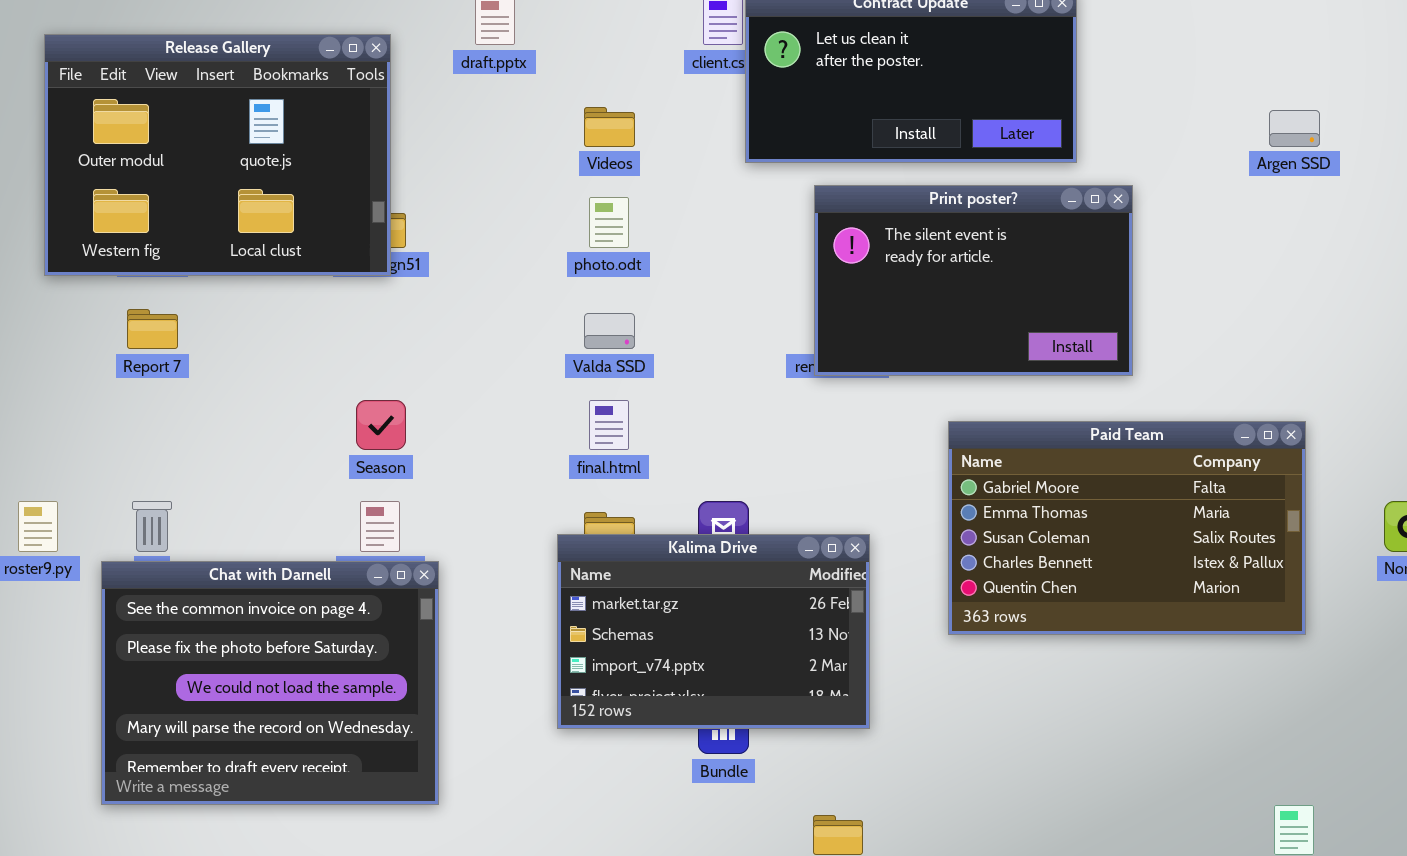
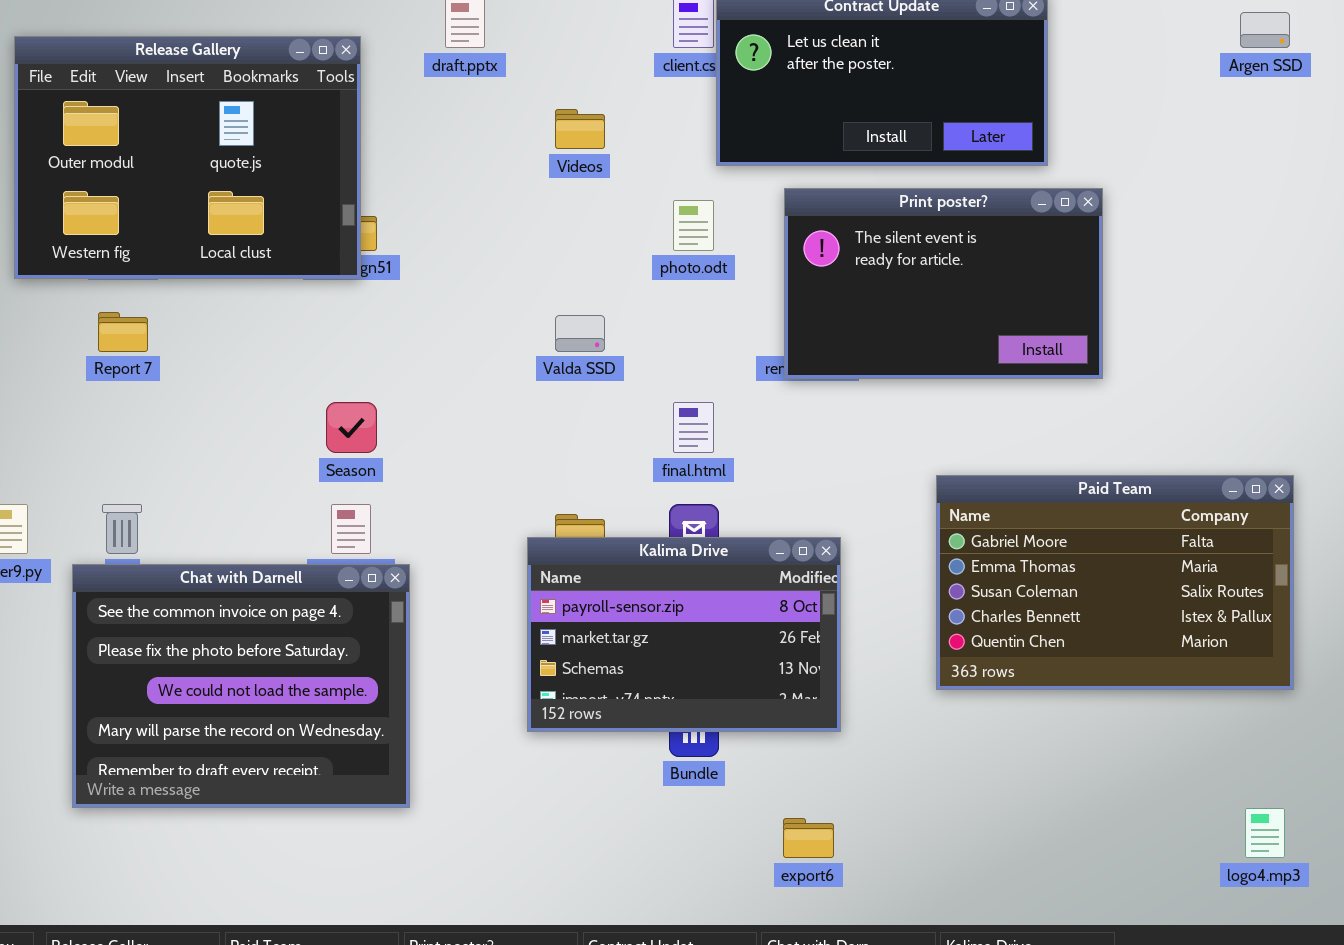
Argen SSD: [1269,110,1320,147] -> [1240,12,1290,48], moved
photo.odt: [589,197,629,248] -> [673,200,714,251], moved
final.html: [589,400,629,450] -> [673,402,714,453], moved
Paid Team: [948,421,1306,635] -> [936,475,1294,690], moved
Kalima Drive: [557,534,870,729] -> [527,537,841,732], scrolled up 1 row

